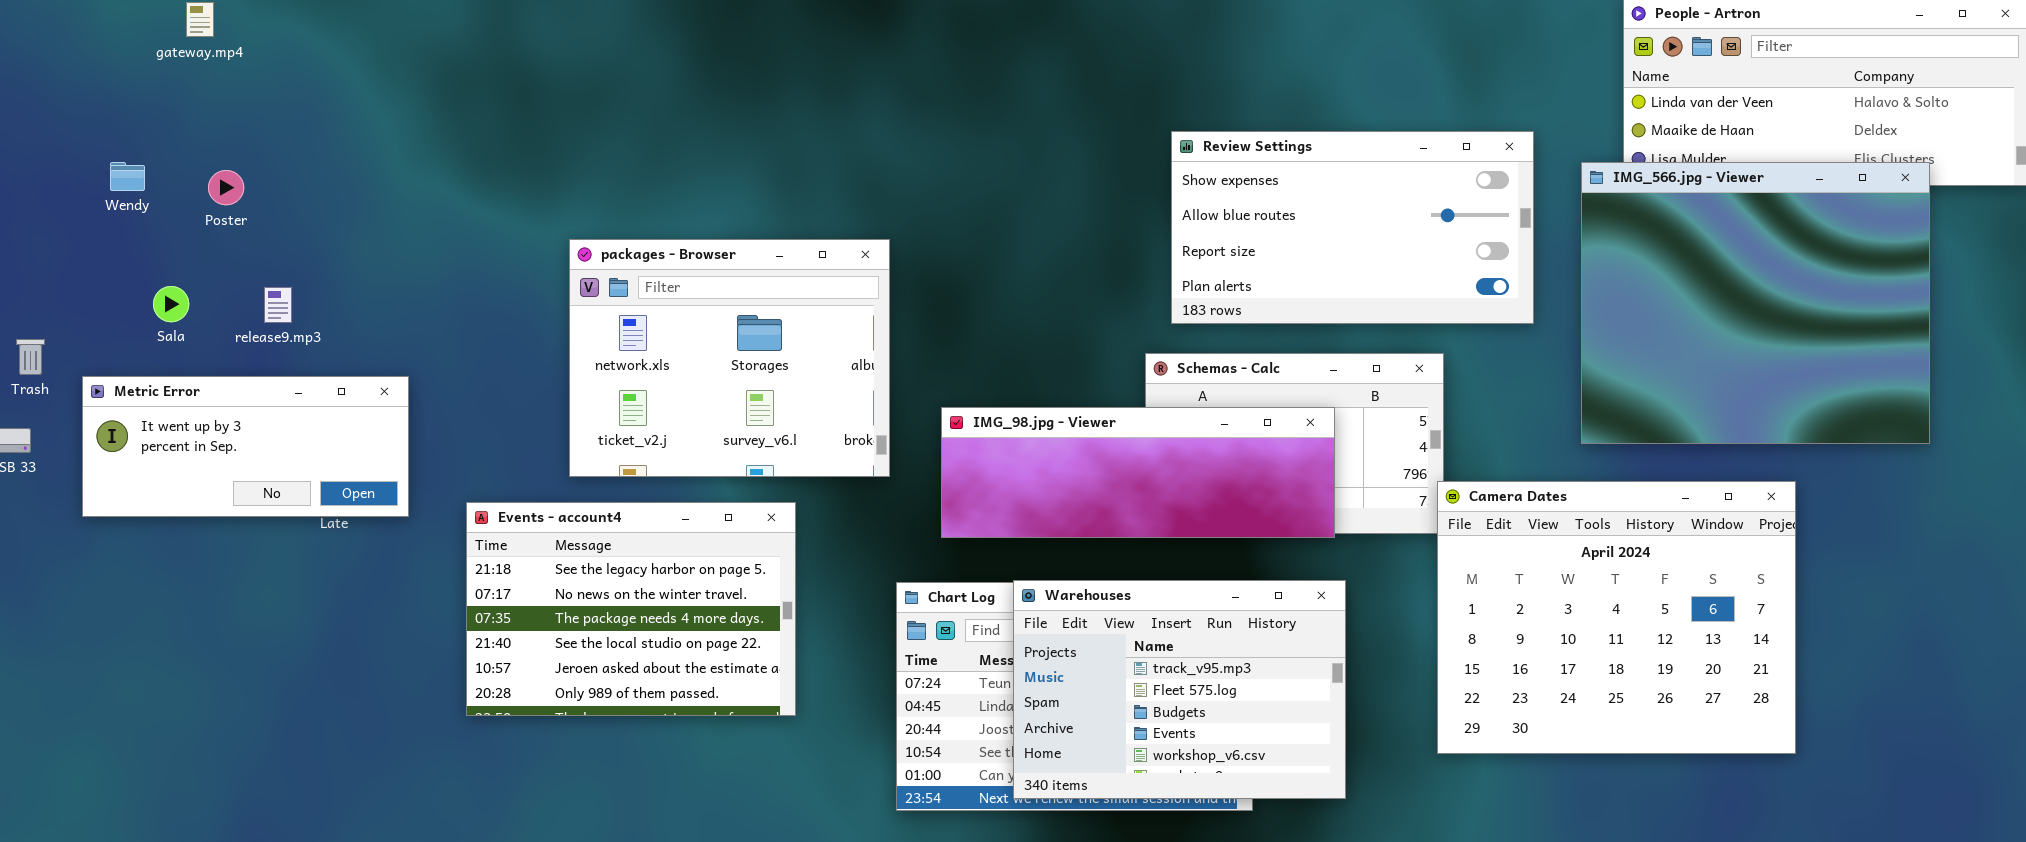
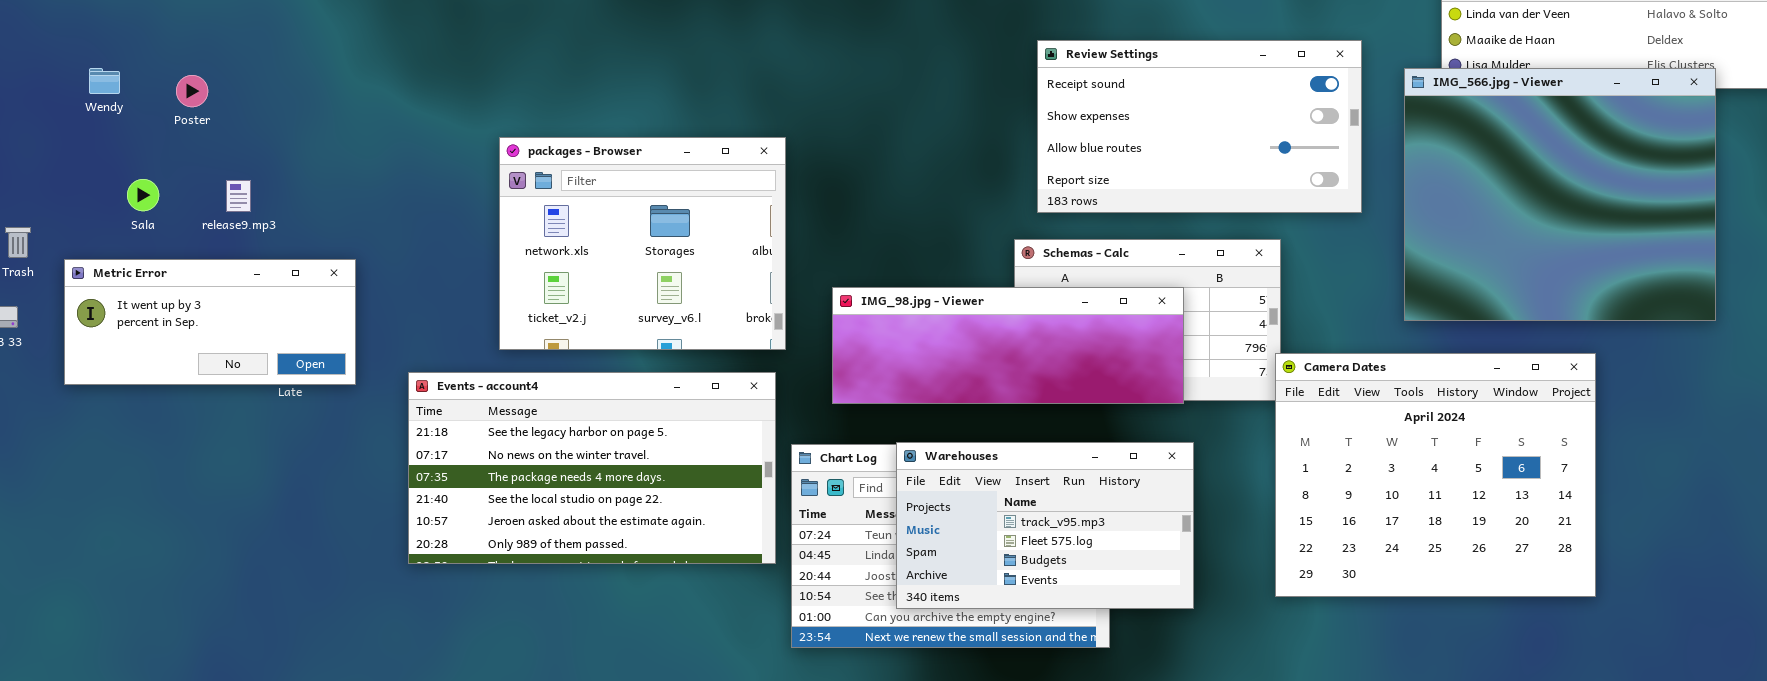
Review Settings: [1171,131,1534,324] -> [1037,40,1362,213], scrolled up 1 row
Events - account4: [466,502,796,716] -> [408,372,776,564], resized
Warehouses: [1013,580,1346,799] -> [896,442,1194,609], resized

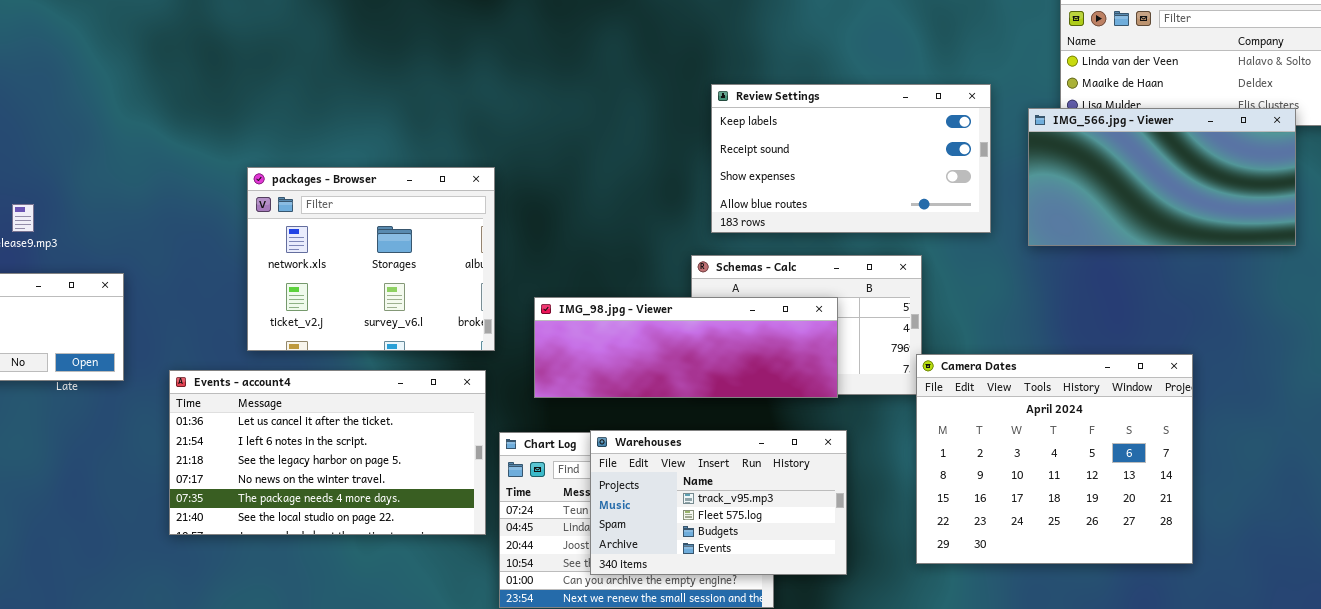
Review Settings: [1037,40,1362,213] -> [711,84,991,233], scrolled up 1 row
IMG_566.jpg - Viewer: [1404,68,1716,321] -> [1028,108,1296,246], resized
Events - account4: [408,372,776,564] -> [169,370,486,535], scrolled up 2 rows

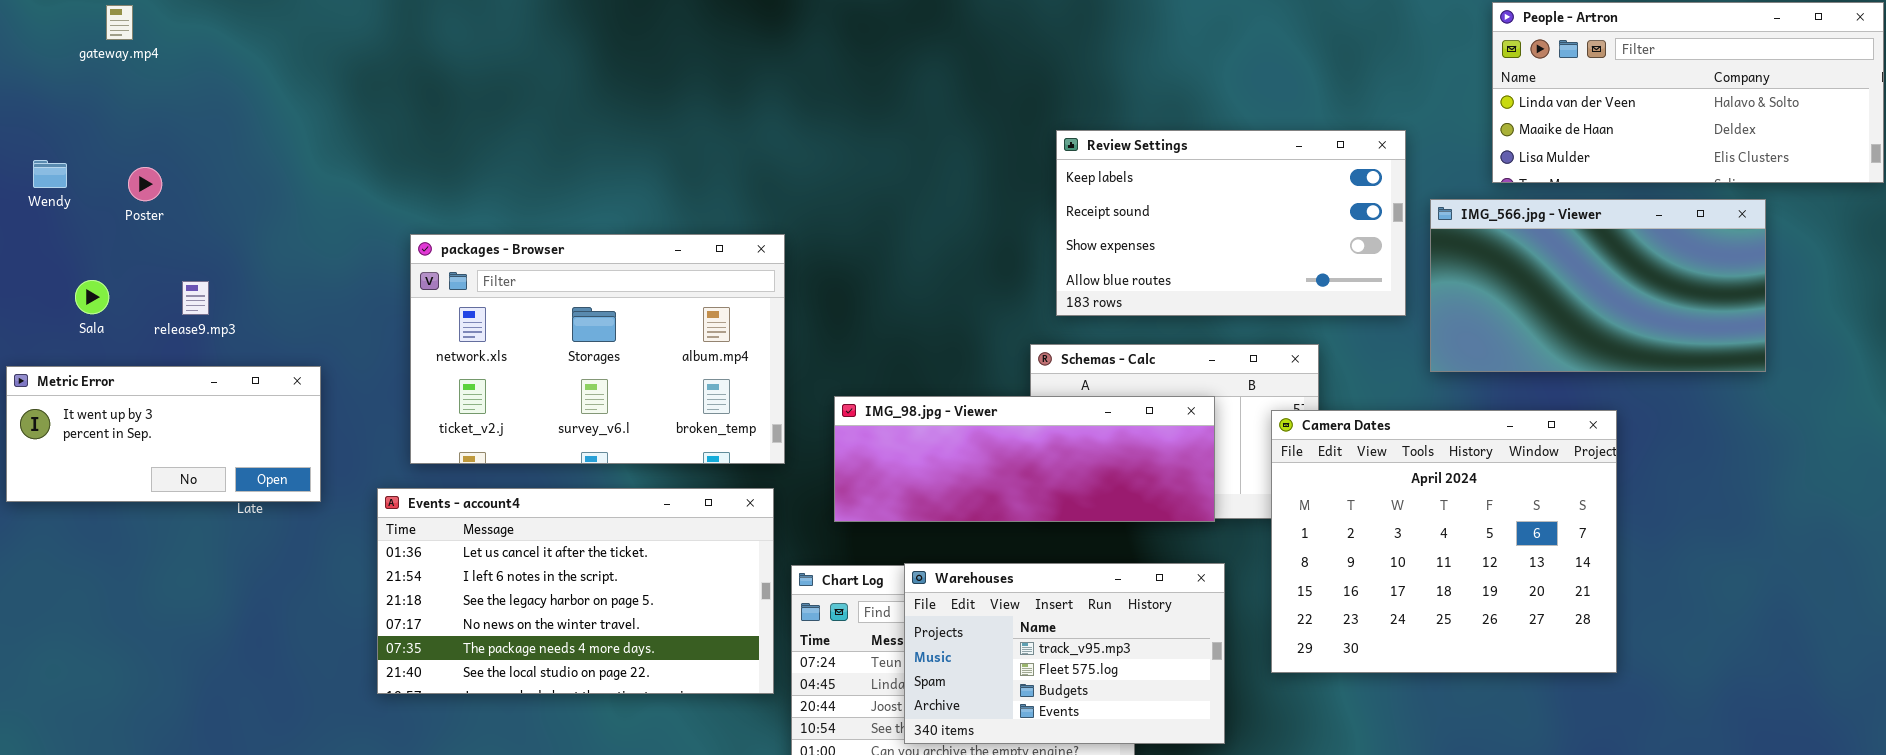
IMG_566.jpg - Viewer: [1028,108,1296,246] -> [1430,199,1766,372], moved
packages - Browser: [247,167,495,351] -> [410,234,785,464], resized
Camera Dates: [916,354,1193,564] -> [1271,410,1617,673], moved

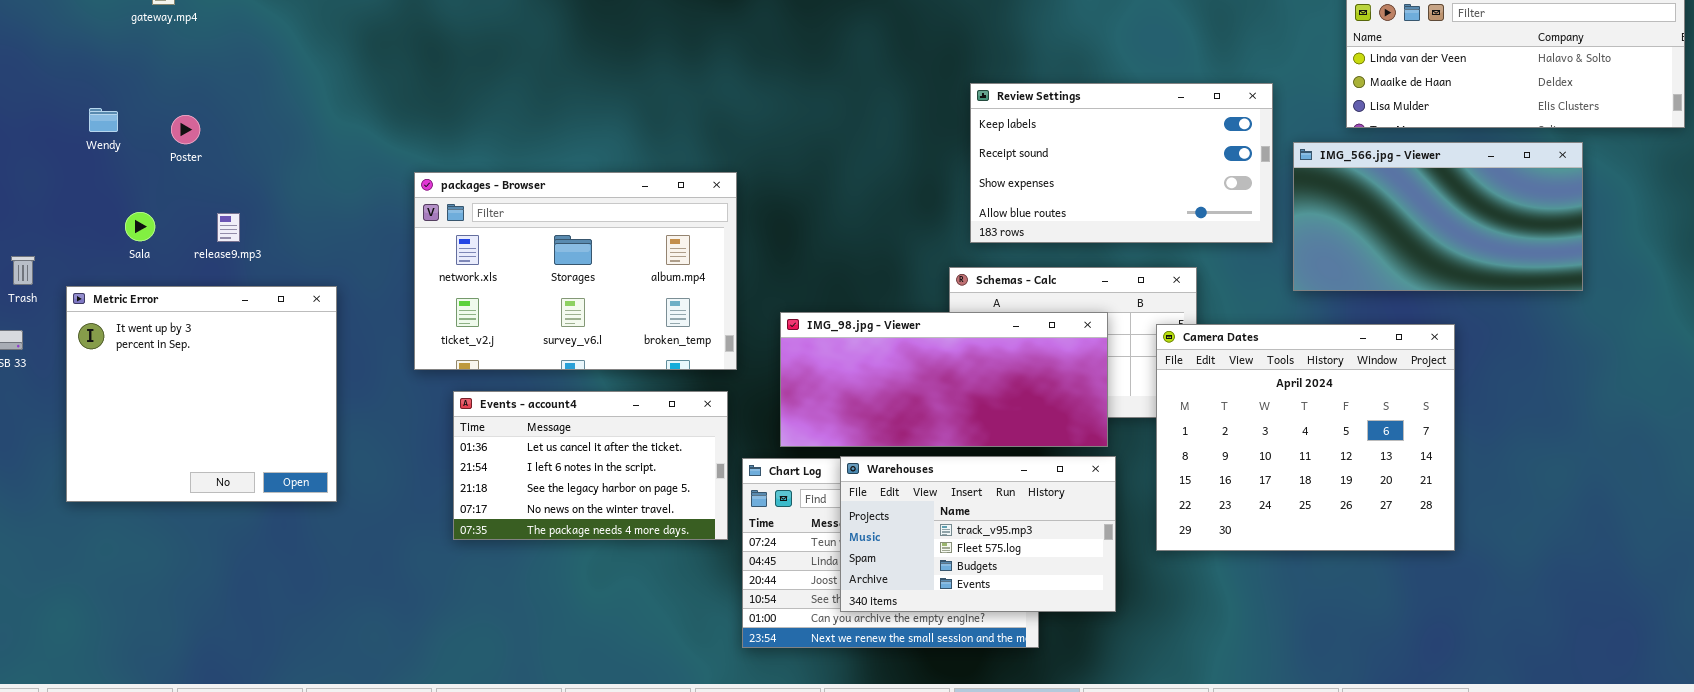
Metric Error: [6,366,321,502] -> [66,286,337,502], resized
IMG_98.jpg - Viewer: [834,396,1215,522] -> [780,312,1108,447], resized
Events - account4: [377,488,774,694] -> [453,391,728,540], resized

